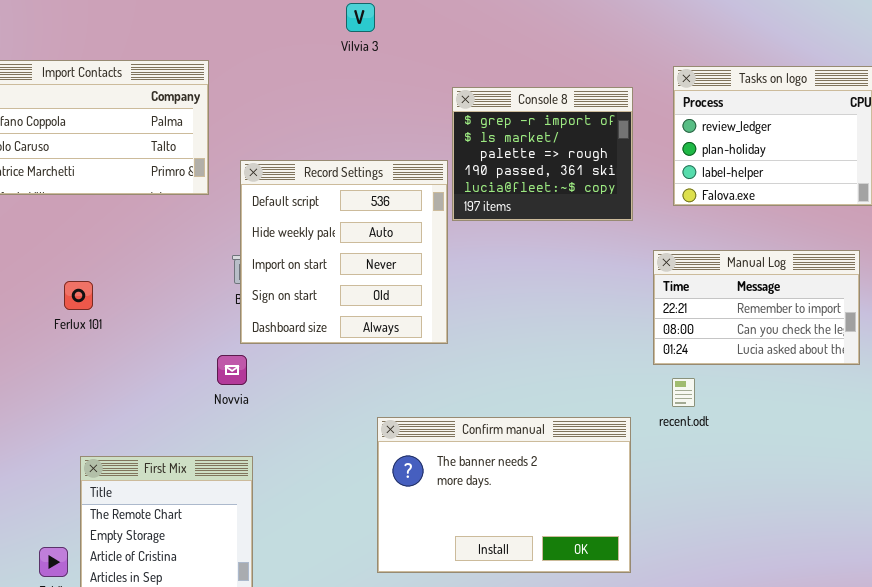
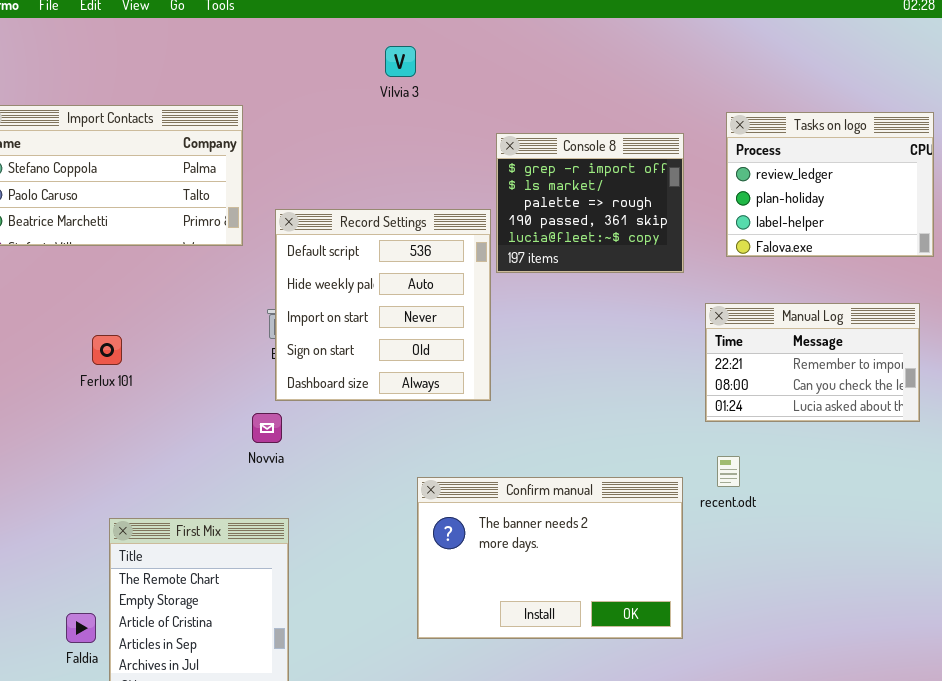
recent.odt: [672,378,695,407] -> [717,456,740,487], moved

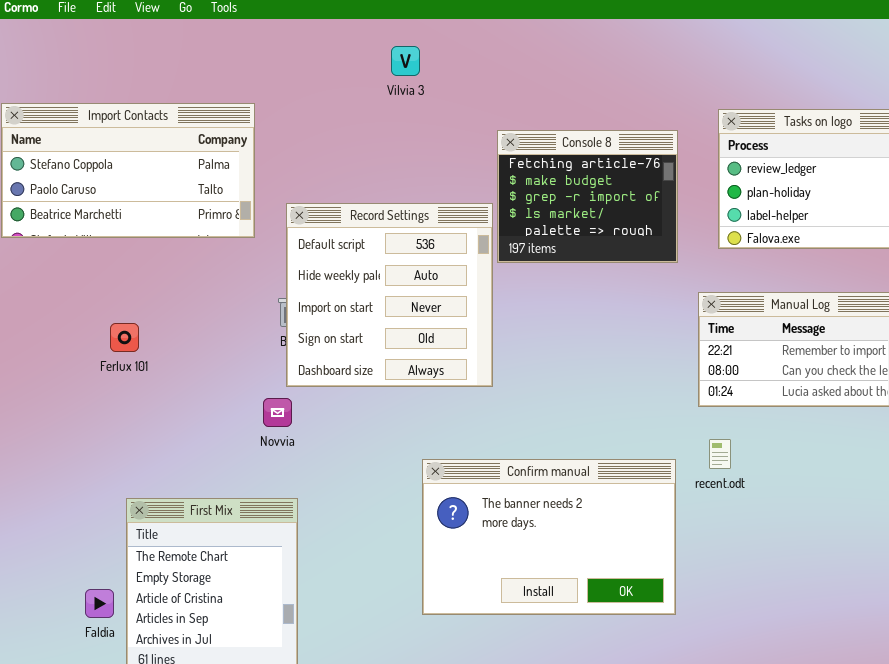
Console 8: [496,133,684,273] -> [497,130,678,263], scrolled up 2 rows

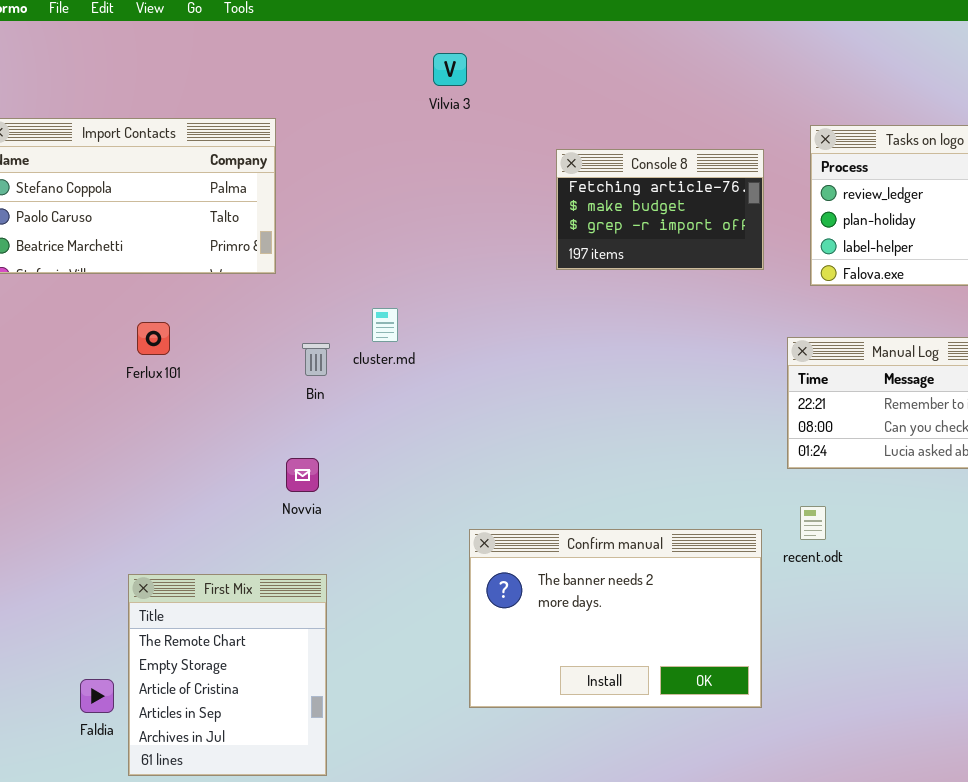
Console 8: [497,130,678,263] -> [556,149,764,270], resized
Record Settings: [286,203,493,387] -> none, closed
Ferlux 101: [110,323,139,352] -> [137,322,170,355], moved

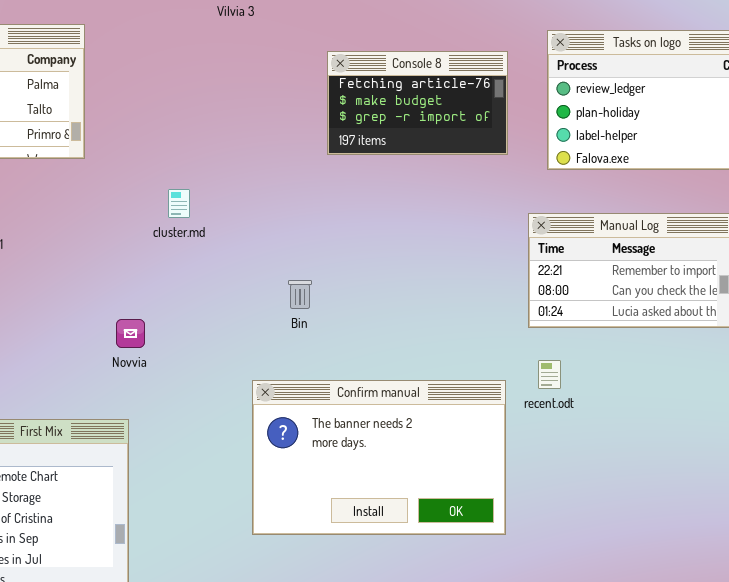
Bin: [302,343,330,376] -> [288,280,312,309], moved
Novvia: [286,458,319,492] -> [116,319,145,348], moved

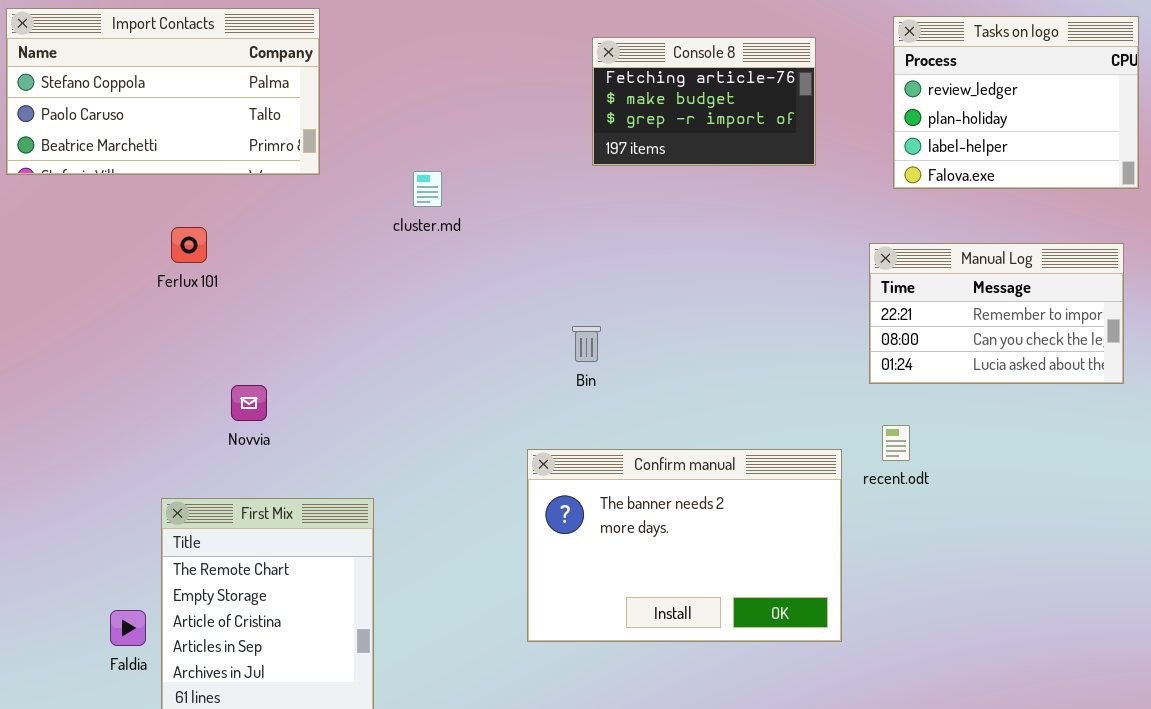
Console 8: [327,51,508,155] -> [592,37,816,166], moved
cluster.md: [168,189,190,218] -> [413,171,442,207], moved
Novvia: [116,319,145,348] -> [231,385,267,421], moved

